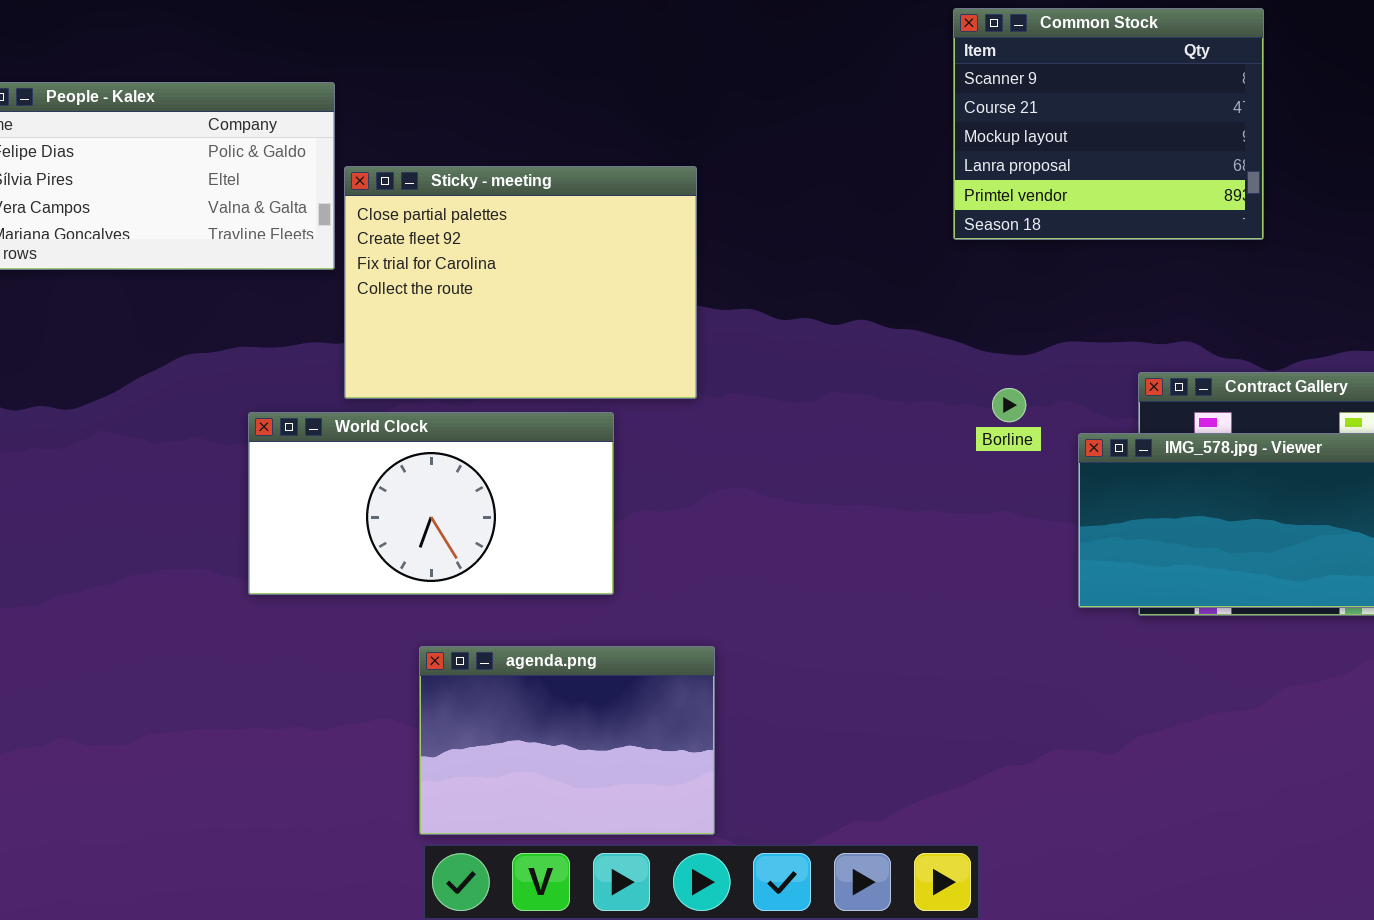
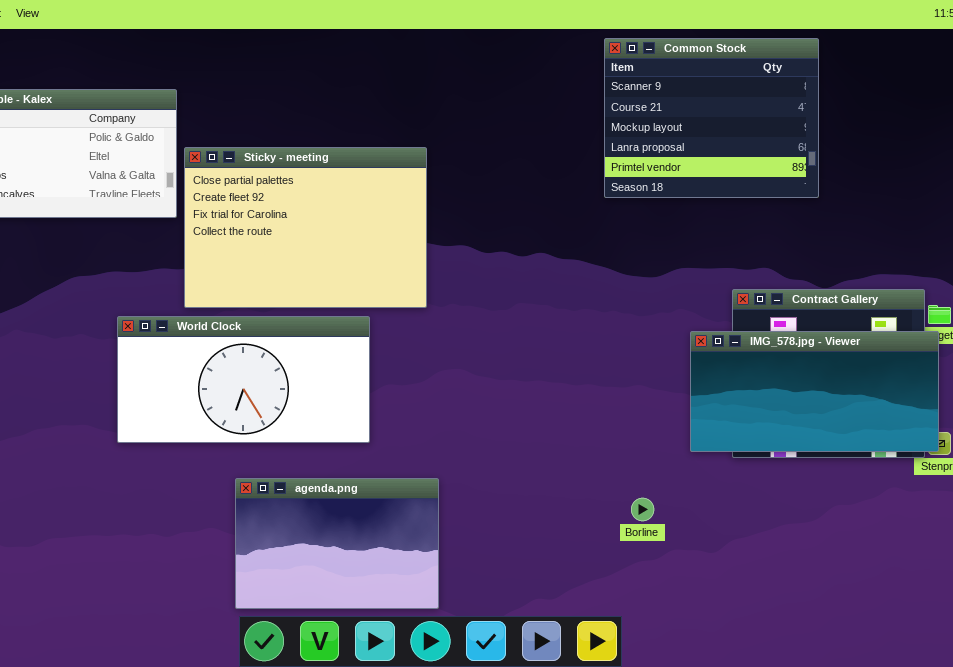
Borline: [992,388,1026,422] -> [631,498,654,521], moved

